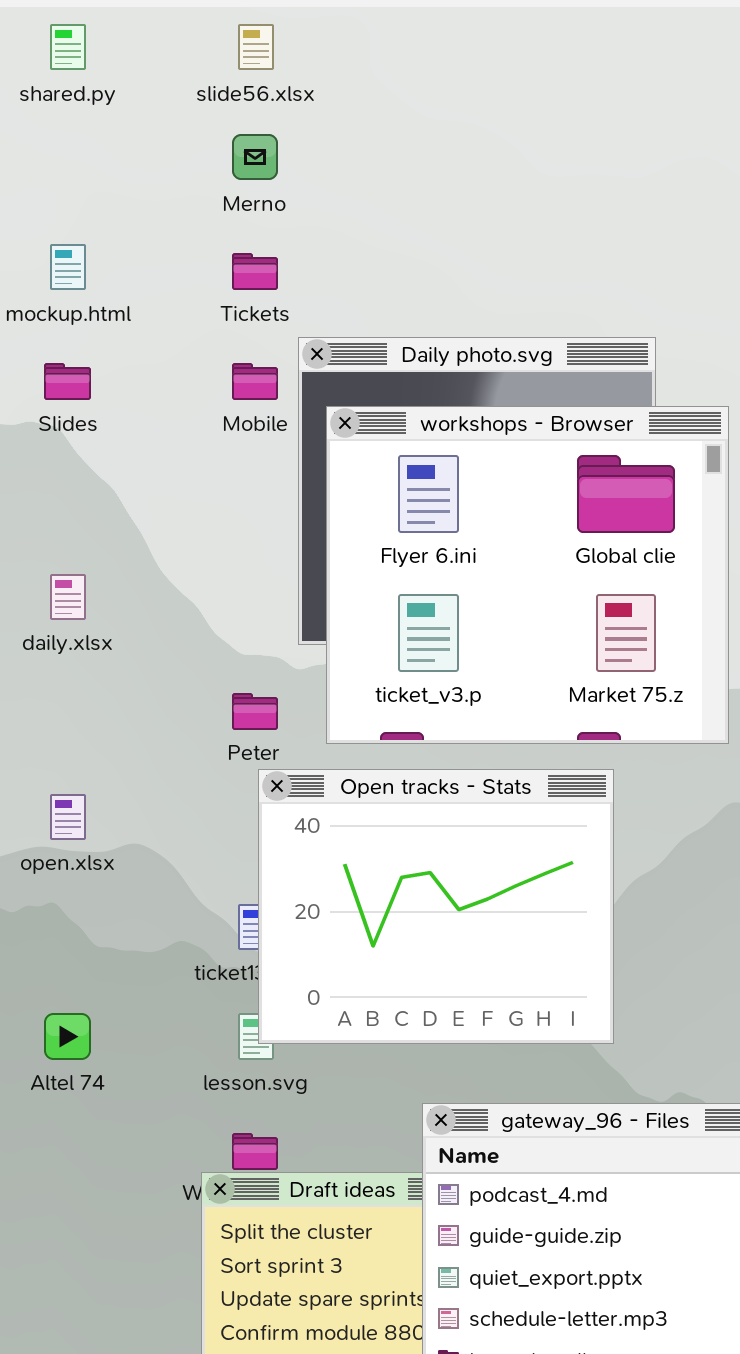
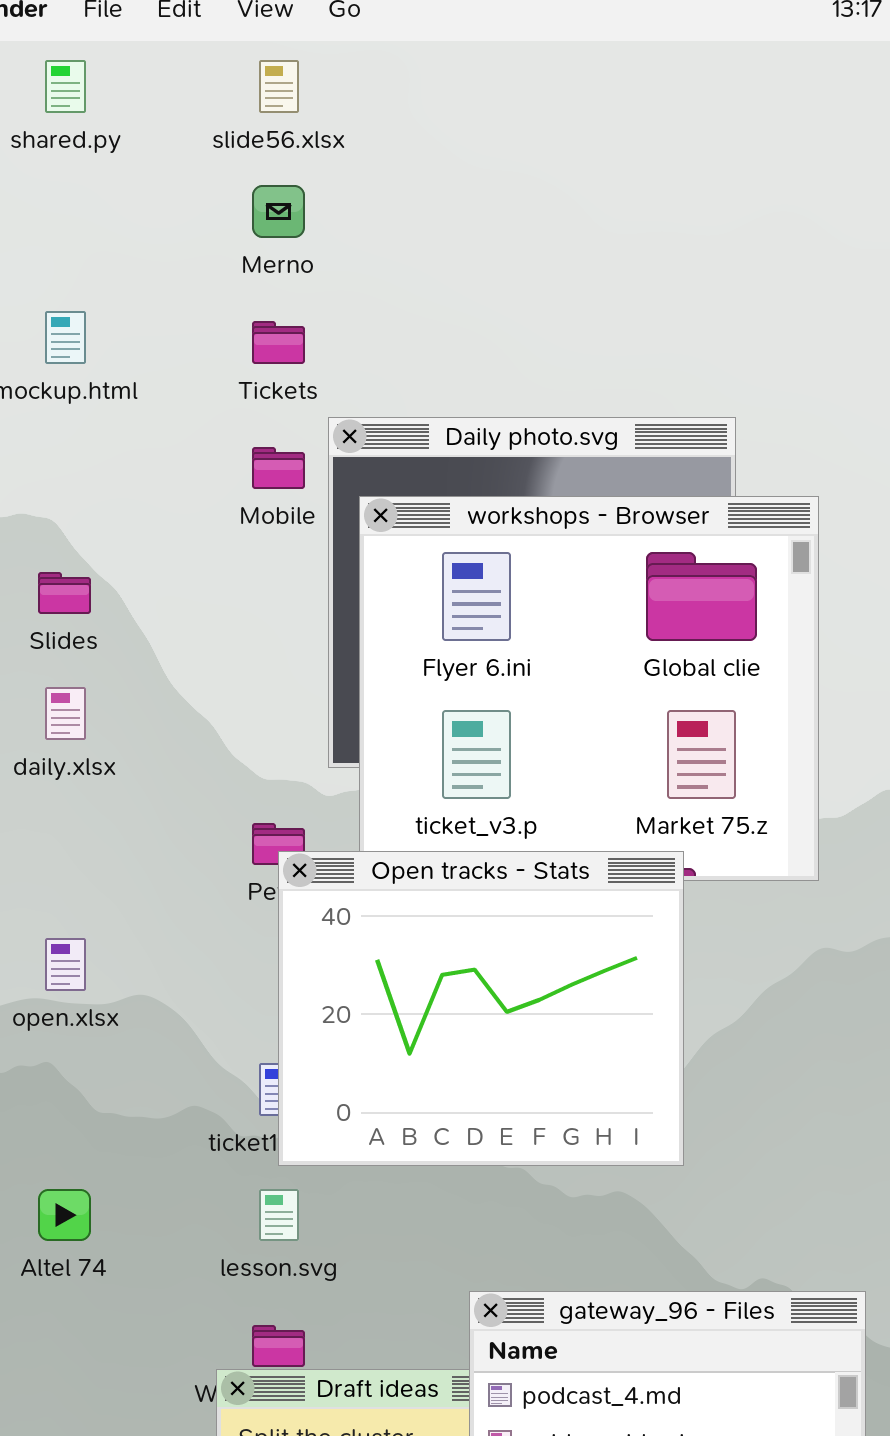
Slides: [44,363,91,400] -> [38,572,91,614], moved
Open tracks - Stats: [258,769,614,1044] -> [278,851,684,1166], moved

